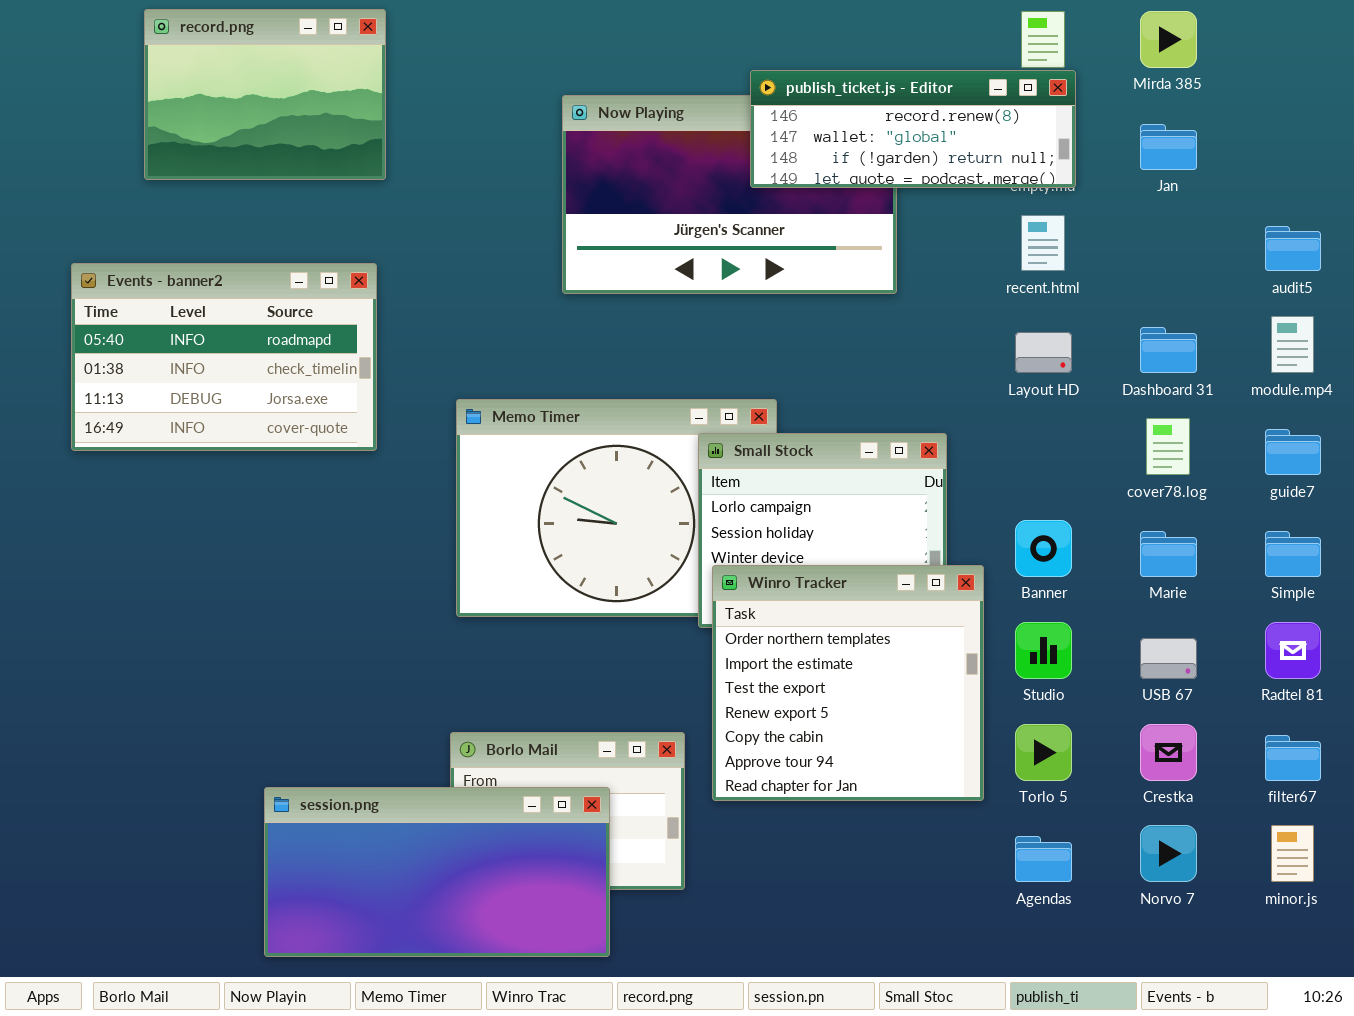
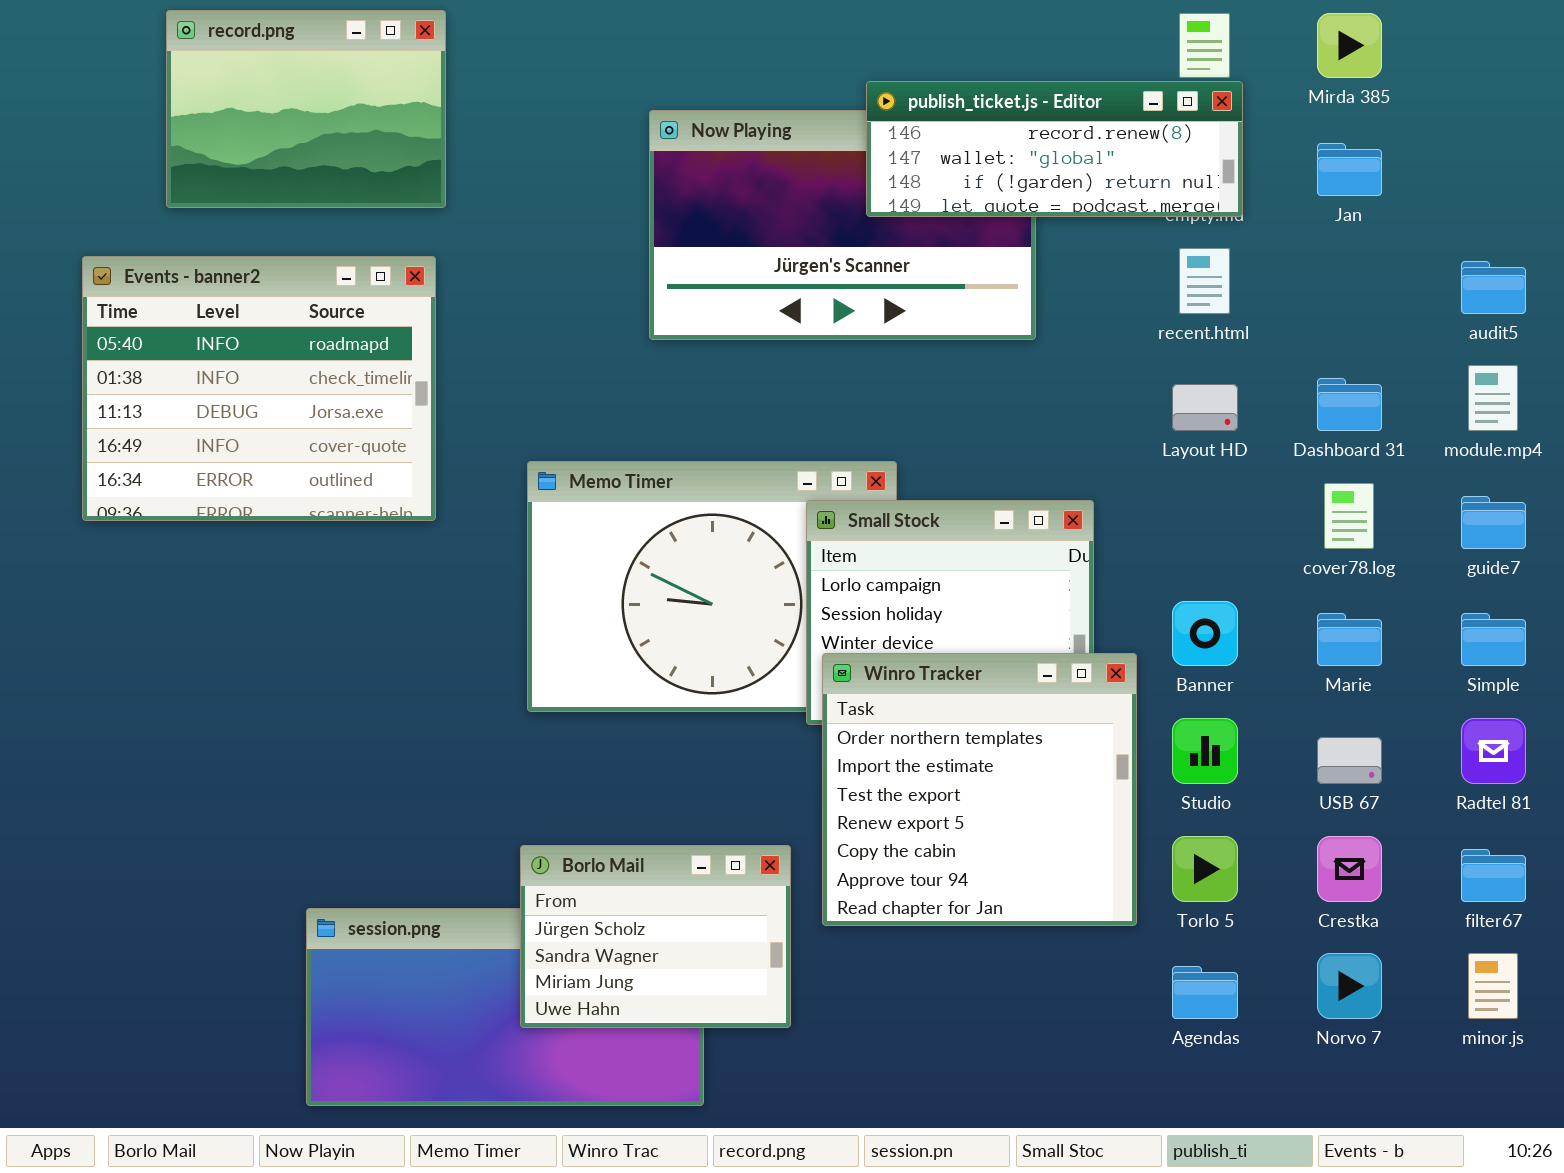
Events - banner2: [71,263,377,451] -> [82,256,436,521], resized
Borlo Mail: [450,732,685,890] -> [520,845,791,1028], raised

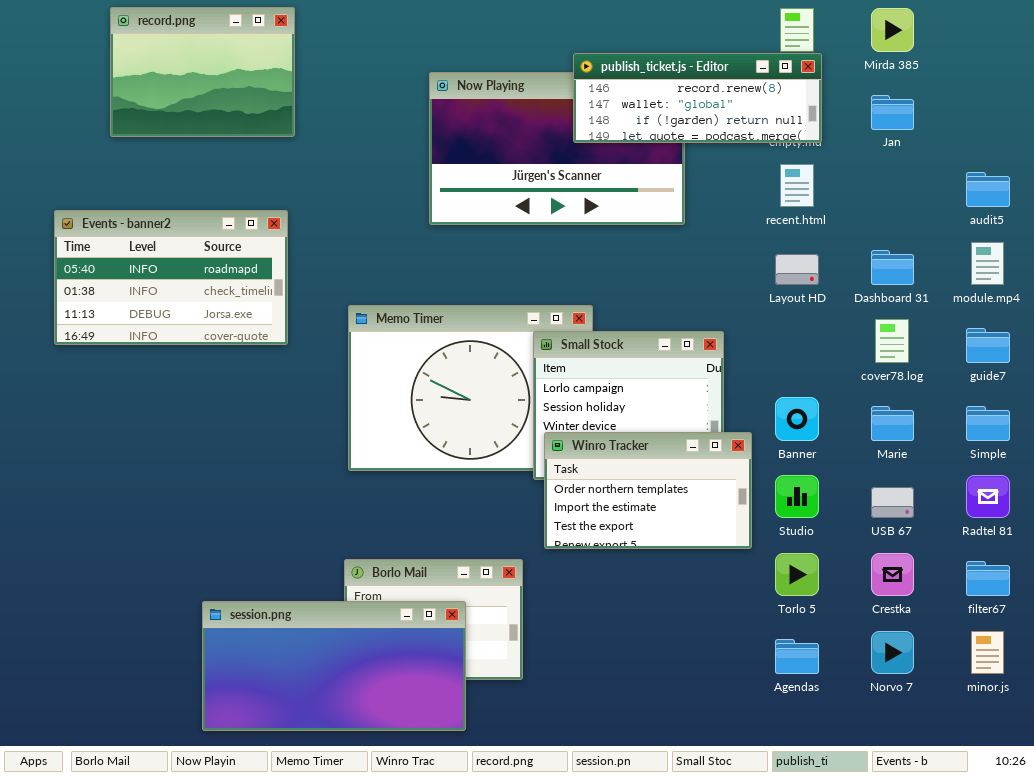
Events - banner2: [82,256,436,521] -> [54,210,288,345], resized
Winro Tracker: [822,653,1137,926] -> [544,432,752,549], resized
session.png: [306,908,704,1106] -> [202,601,466,731], raised

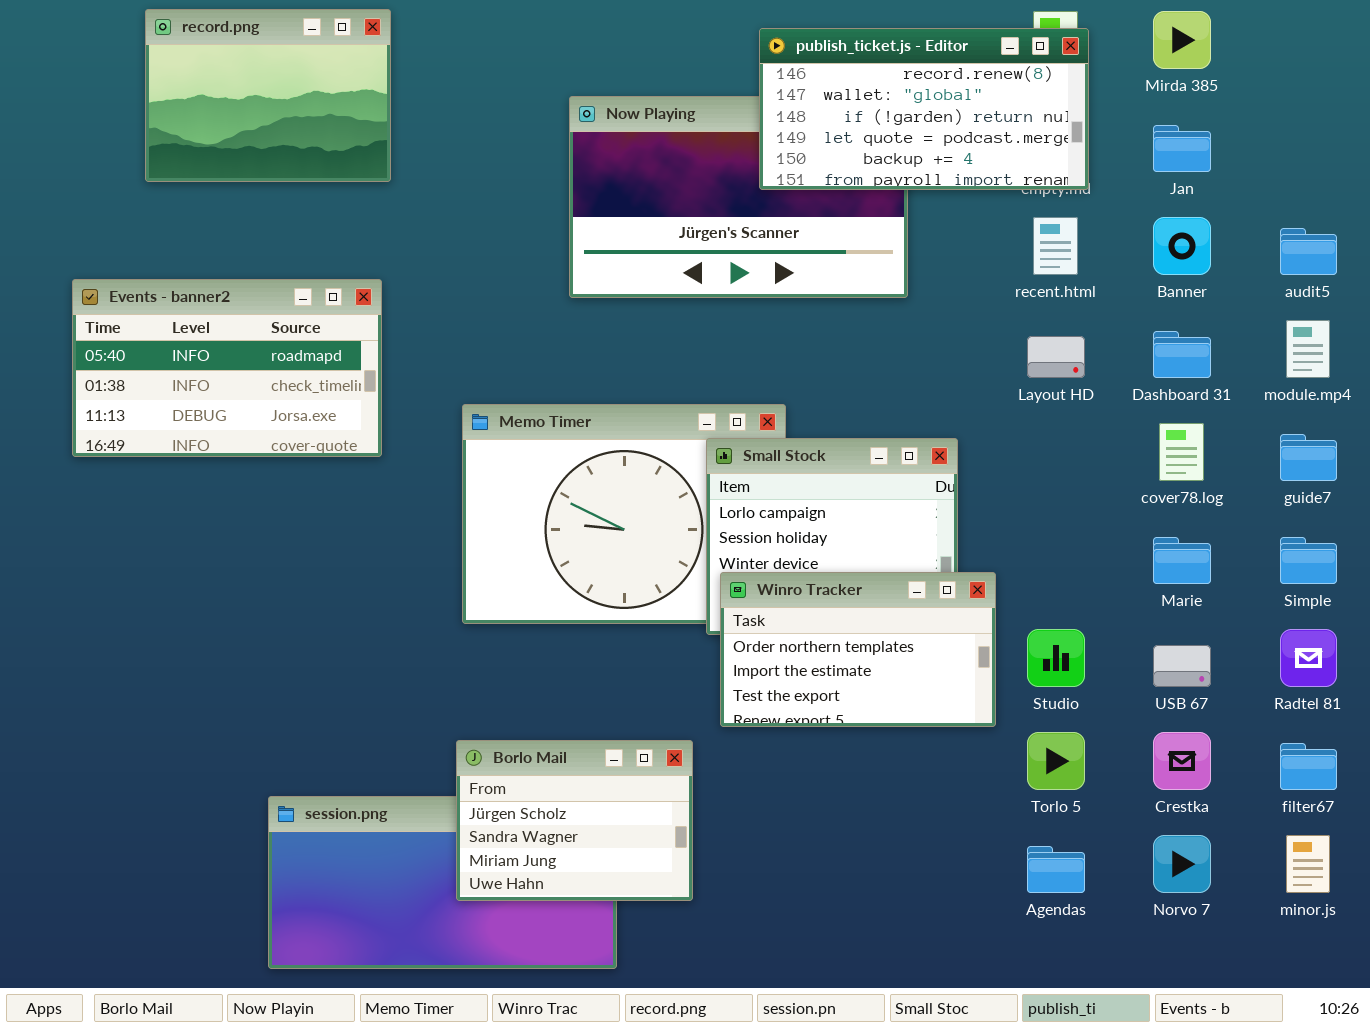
publish_ticket.js - Editor: [573,53,822,143] -> [759,28,1089,190], resized
Banner: [775,397,819,441] -> [1153,217,1211,275], moved
Borlo Mail: [344,559,523,680] -> [456,740,693,901], raised

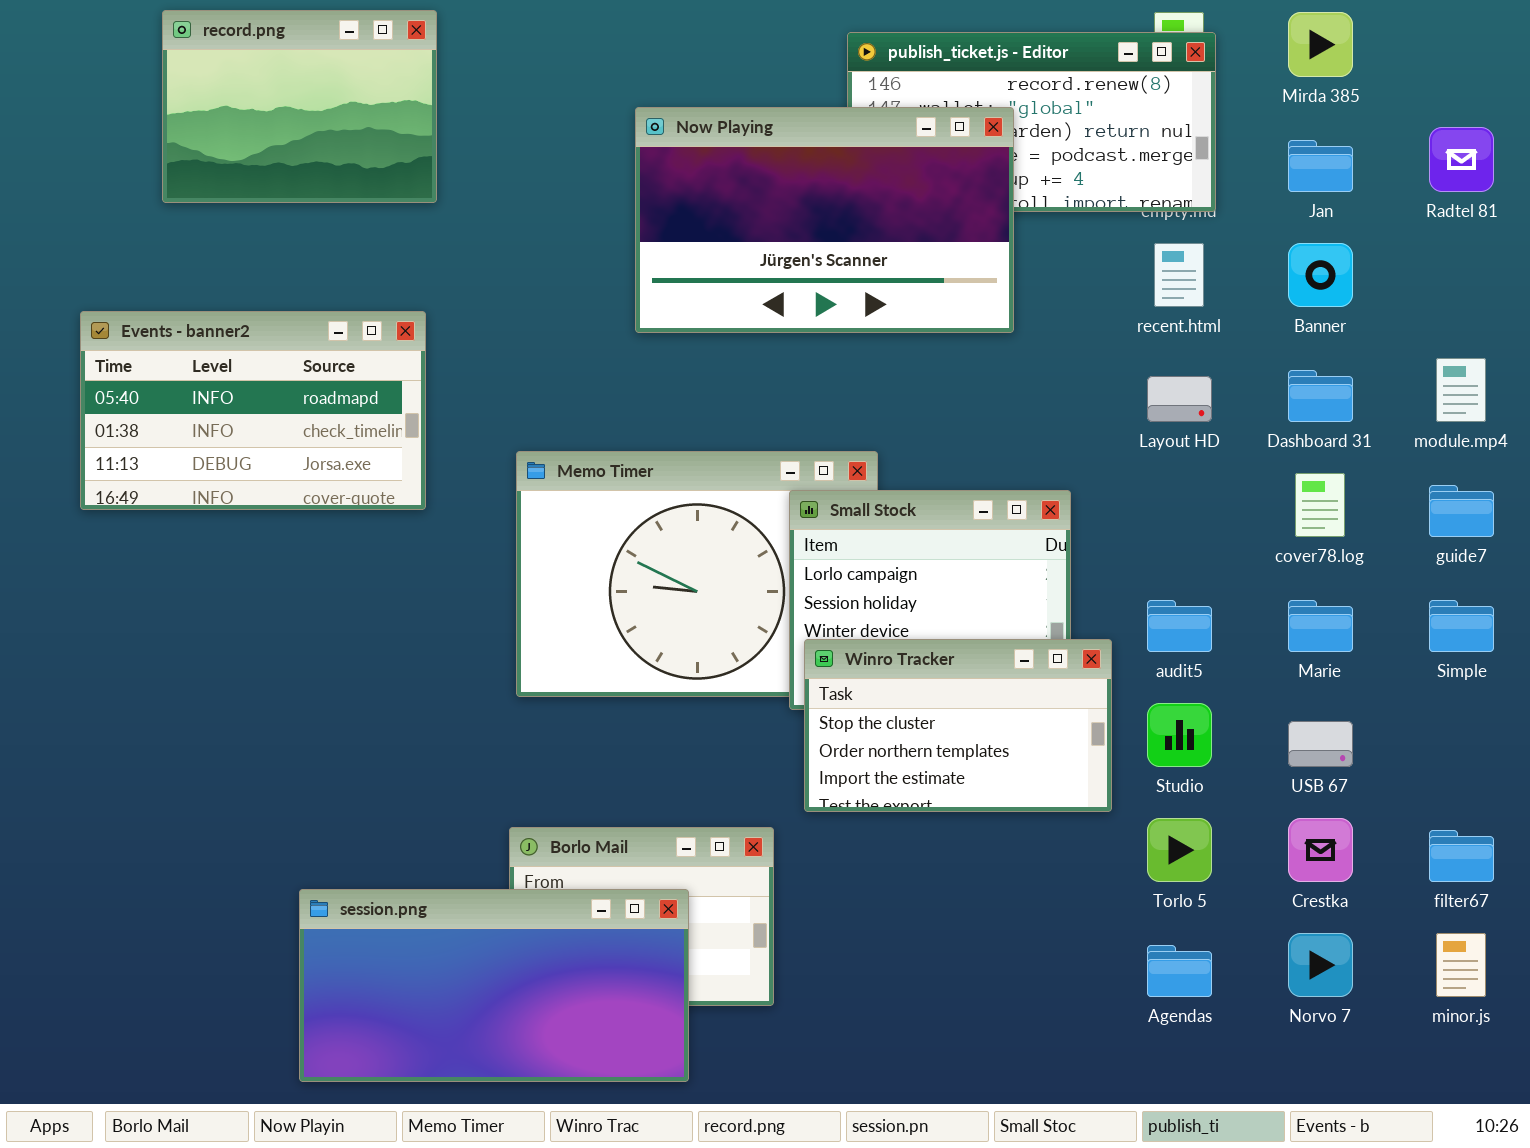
Now Playing: [569,96,908,298] -> [635,107,1014,333], raised
audit5: [1280,228,1337,275] -> [1147,600,1212,652], moved
Winro Tracker: [720,572,996,727] -> [804,639,1112,812], scrolled up 1 row
Radtel 81: [1280,629,1337,687] -> [1429,127,1494,192], moved
session.png: [268,796,617,969] -> [299,889,689,1082], raised

